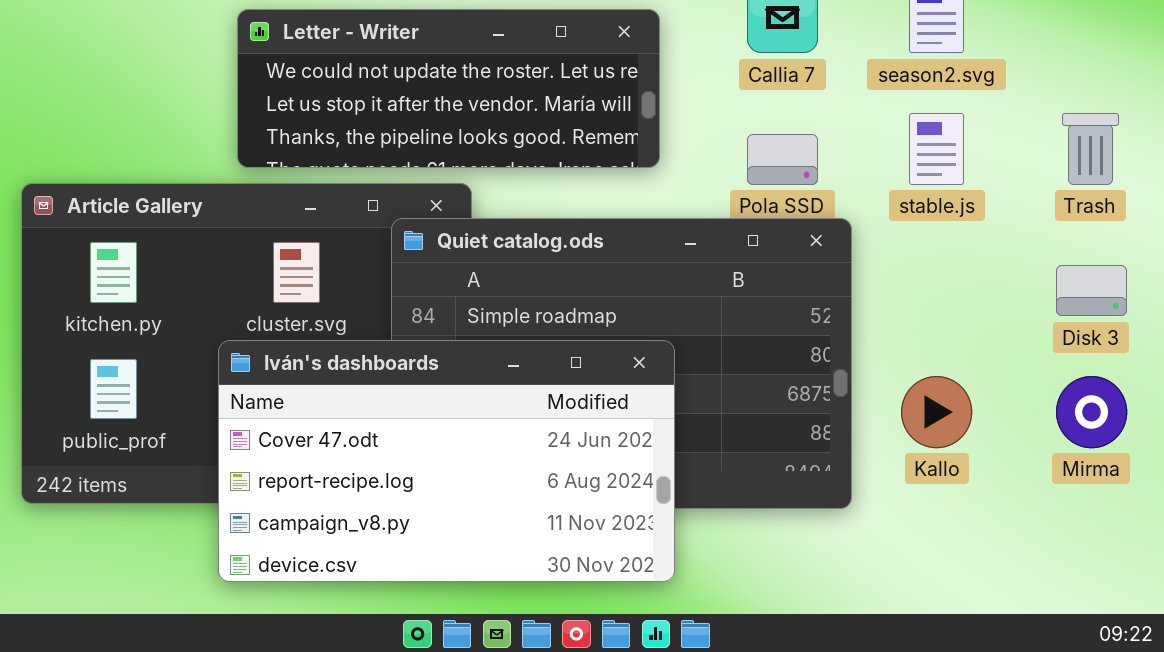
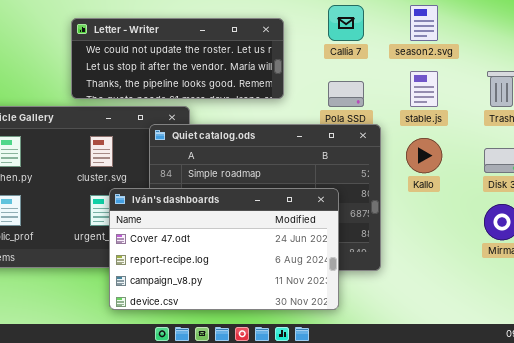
Iván's dashboards: [218,340,675,582] -> [109,188,339,310], moved
Kallo: [901,376,972,448] -> [406,138,442,173], moved

